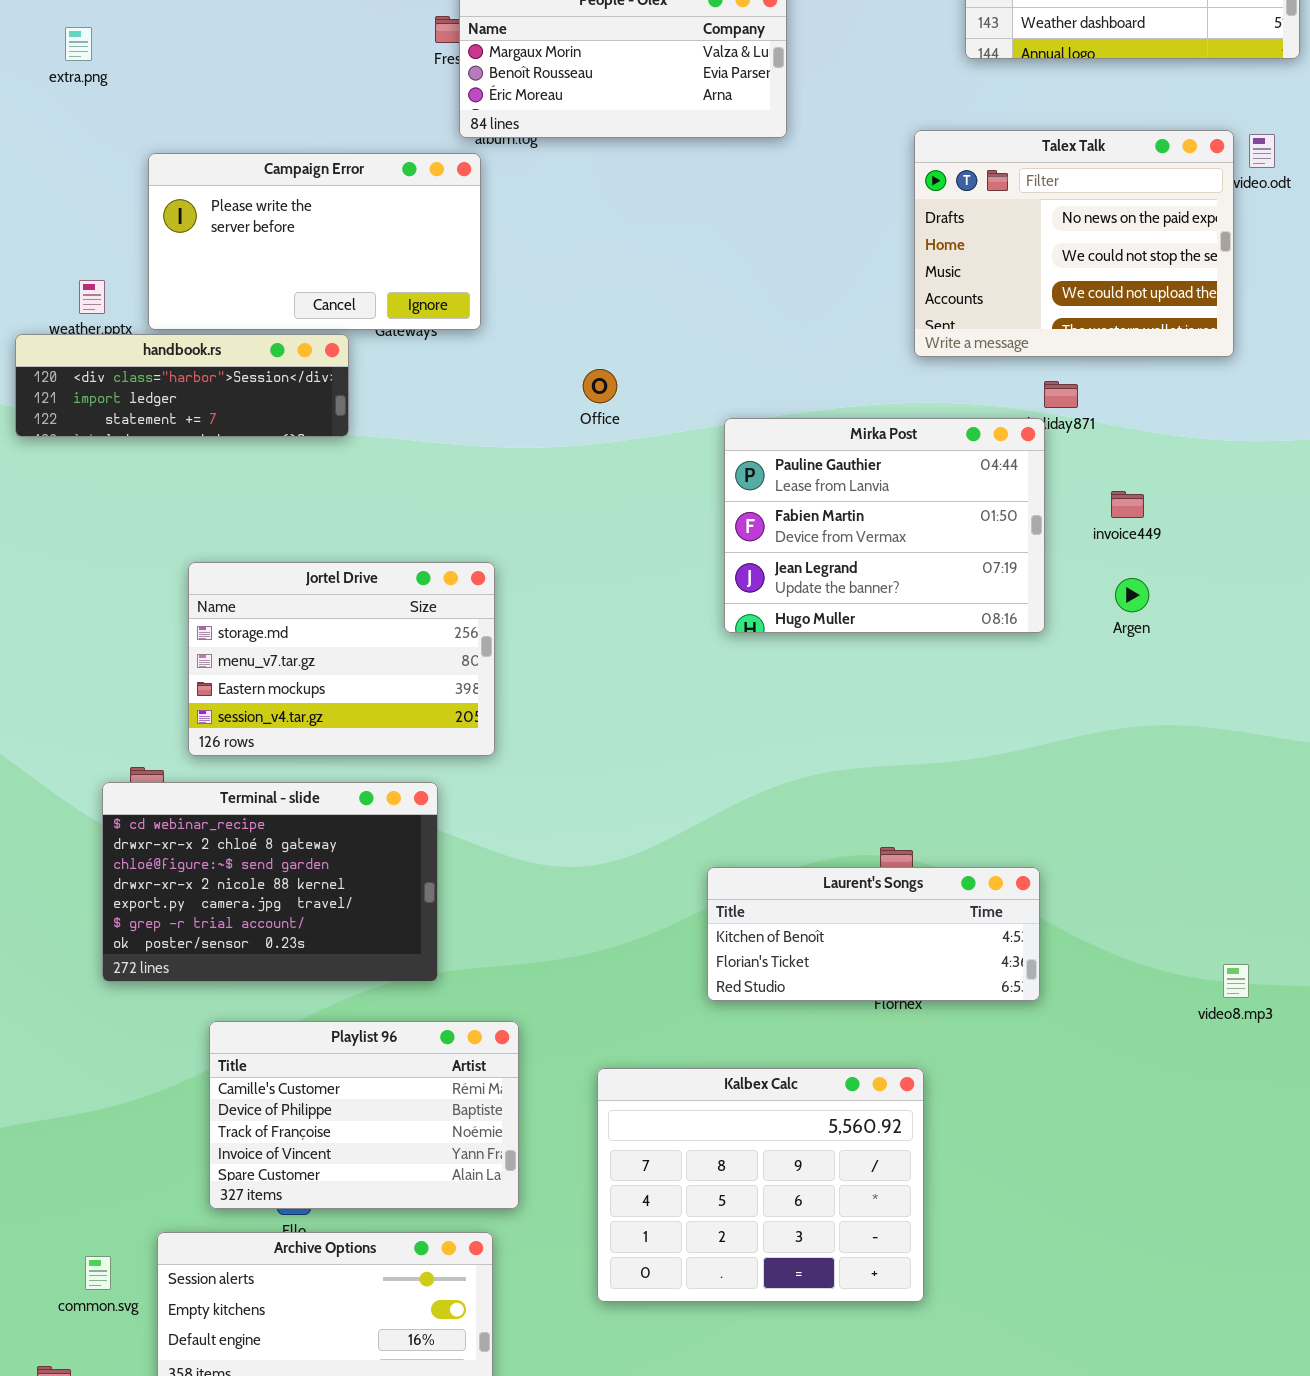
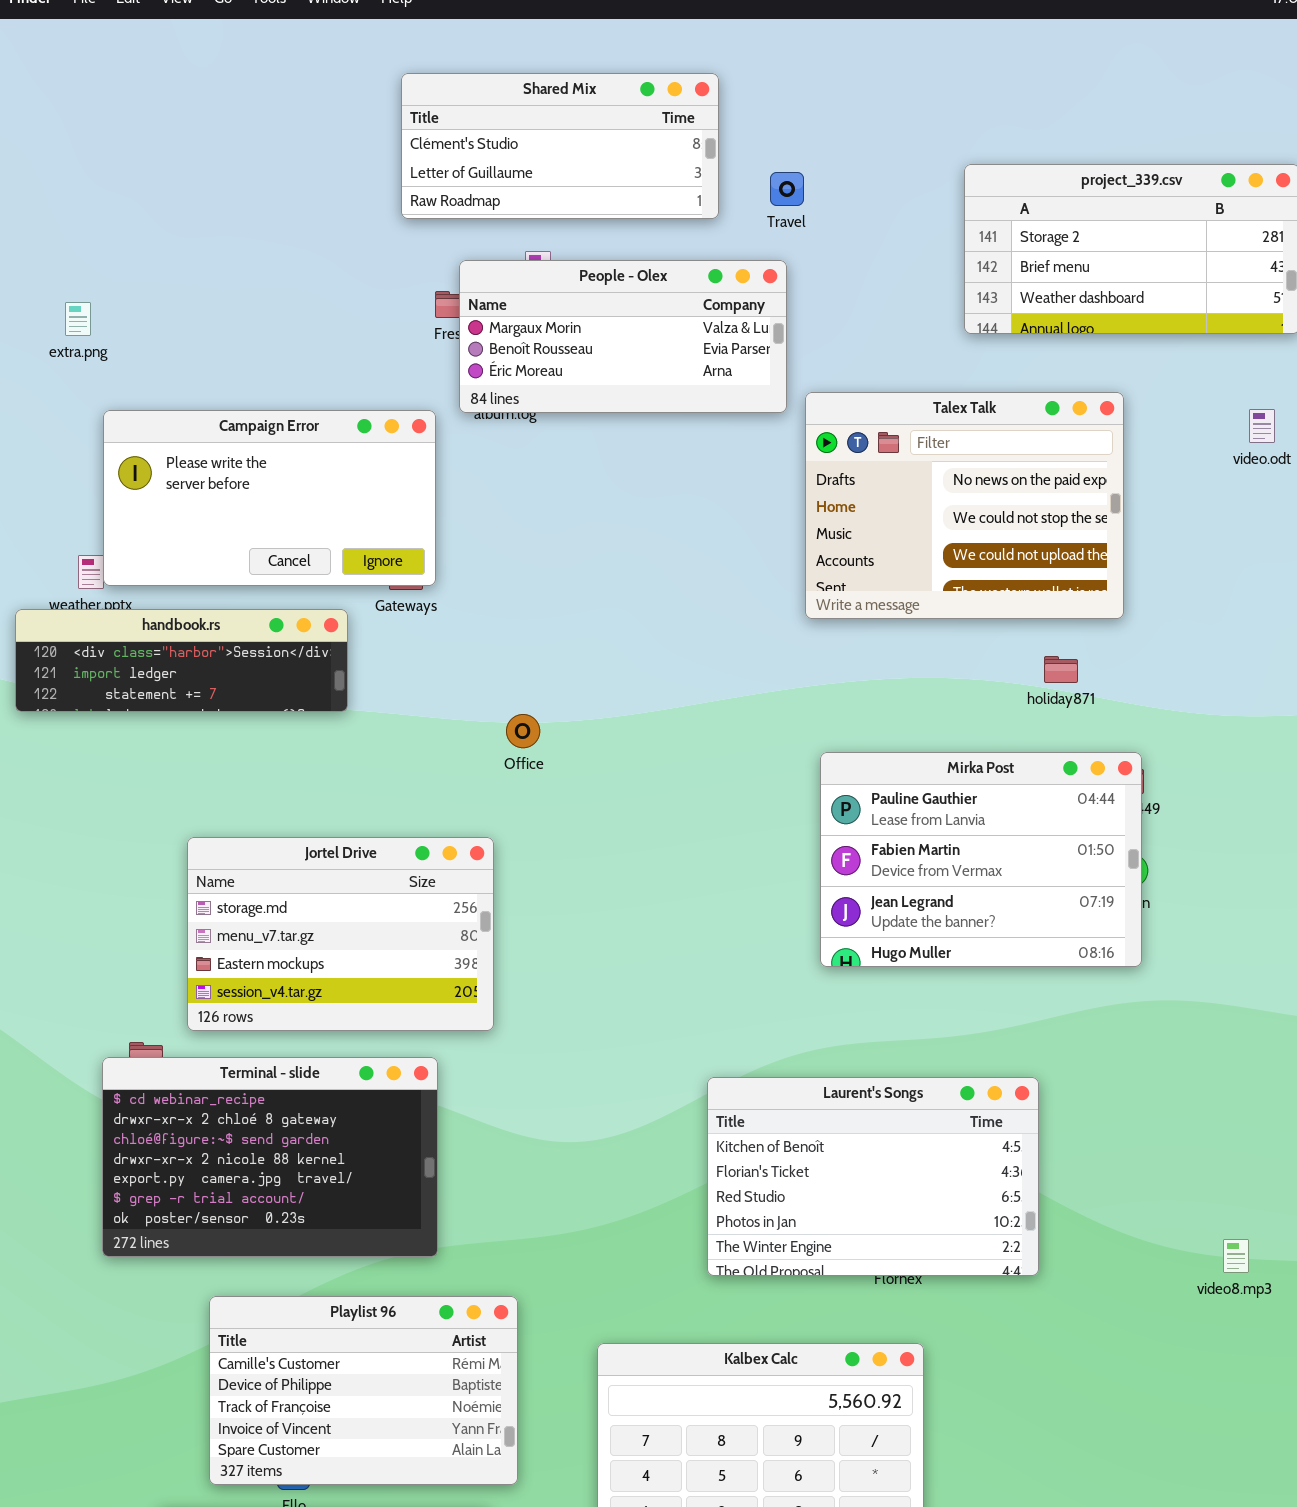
Talex Talk: [914,130,1234,357] -> [805,392,1124,619], moved
Campaign Error: [148,153,481,330] -> [103,410,436,586], moved
Office: [583,369,617,403] -> [506,714,540,748], moved
Mirka Post: [724,418,1045,633] -> [820,752,1142,967], moved
Laurent's Songs: [707,867,1040,1001] -> [707,1077,1039,1276], resized

